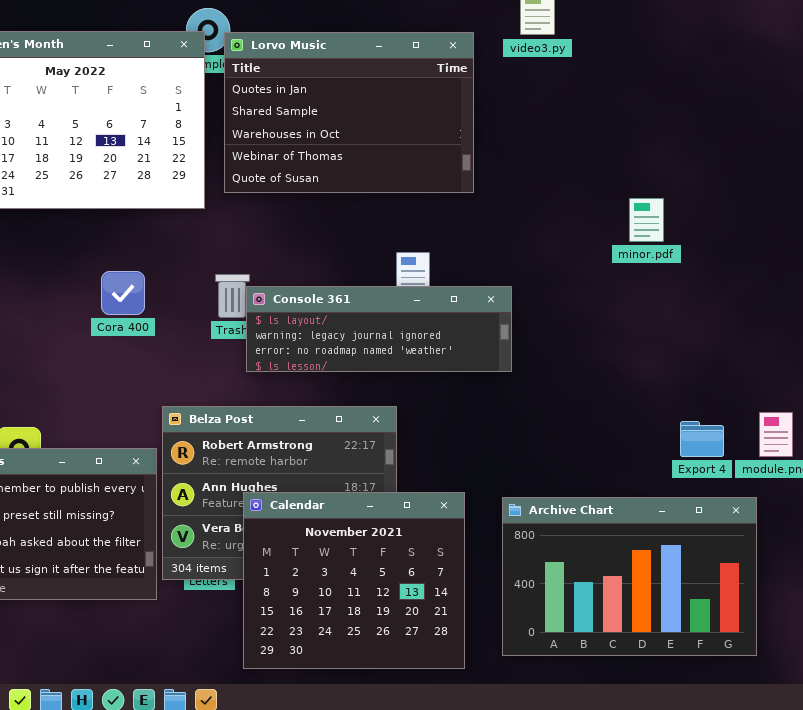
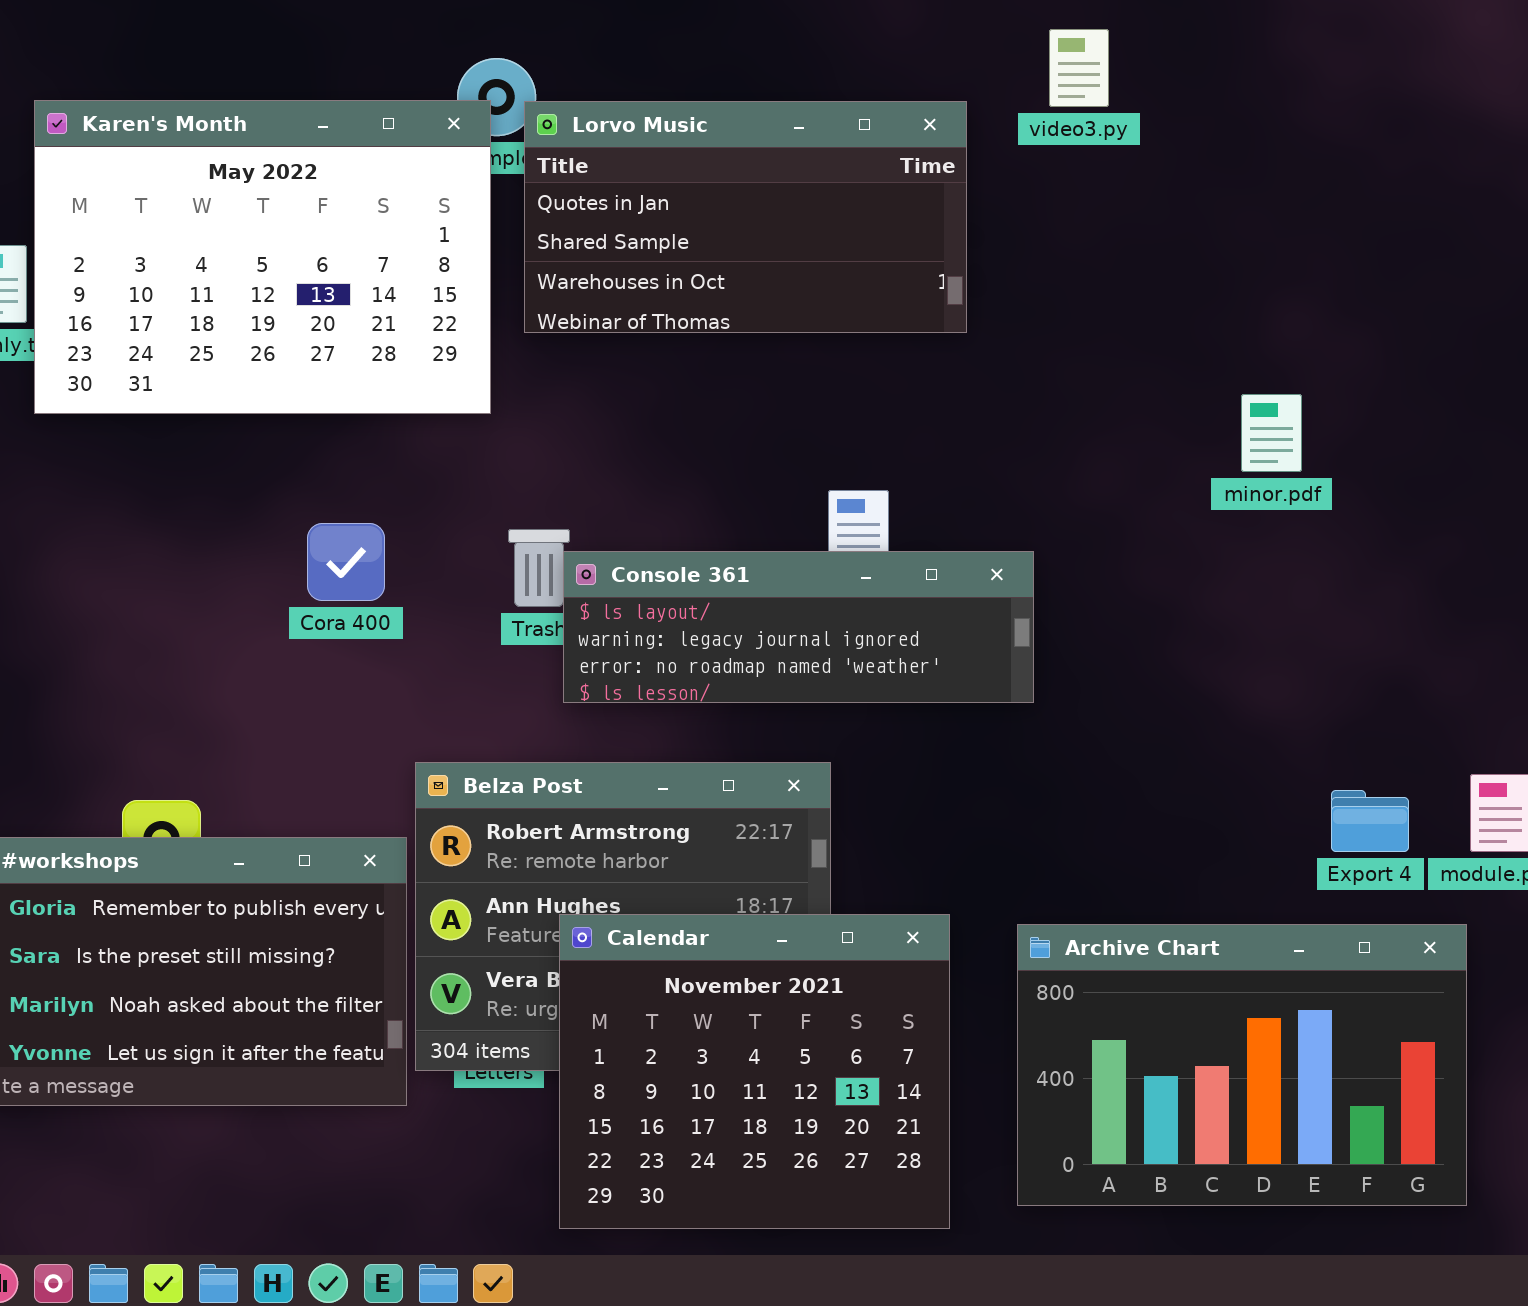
Lorvo Music: [224,32,474,193] -> [524,101,967,333], resized

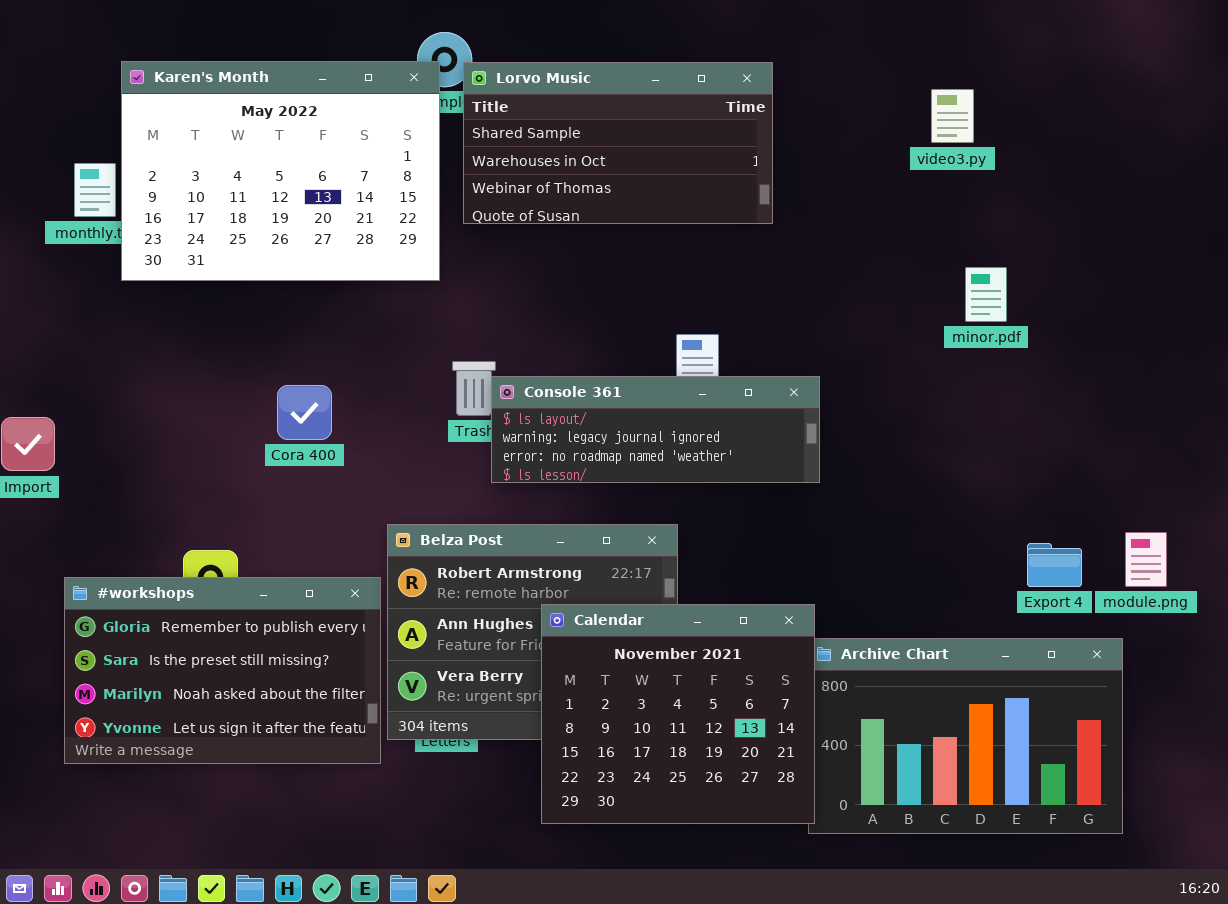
video3.py: [1049,29,1109,107] -> [931,89,974,143], moved
Lorvo Music: [524,101,967,333] -> [463,62,773,224], scrolled down 1 row
Cora 400: [307,523,385,601] -> [277,385,332,440], moved
Calendar: [559,914,950,1229] -> [541,604,815,824], moved

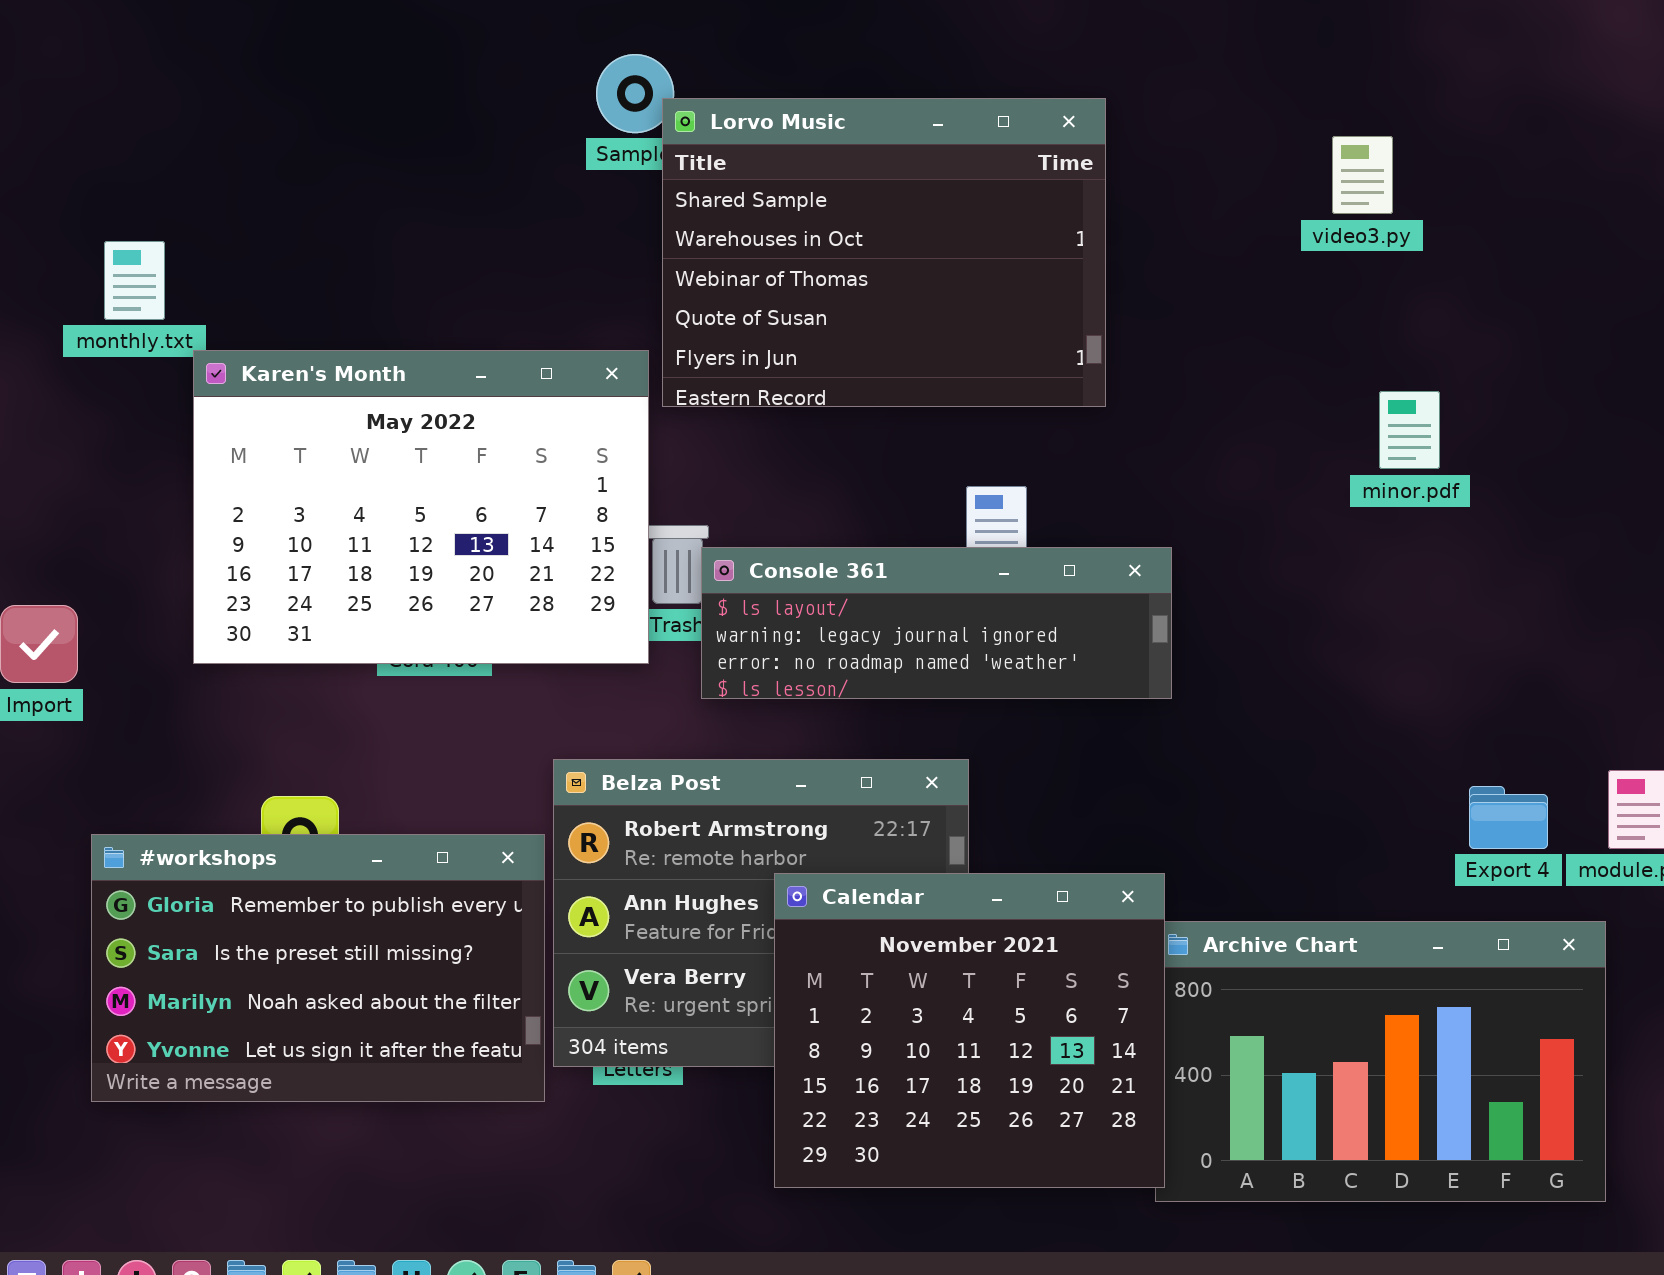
Karen's Month: [121,61,440,281] -> [193,350,649,664], moved
Lorvo Music: [463,62,773,224] -> [662,98,1106,407], resized

